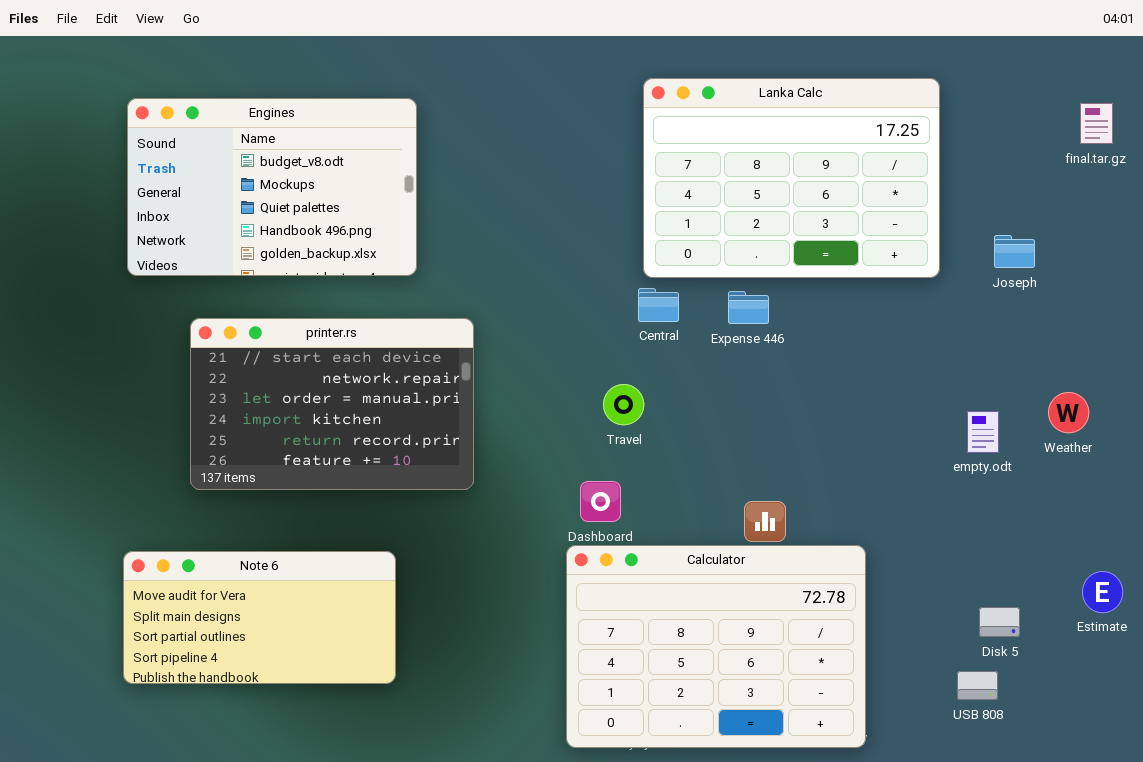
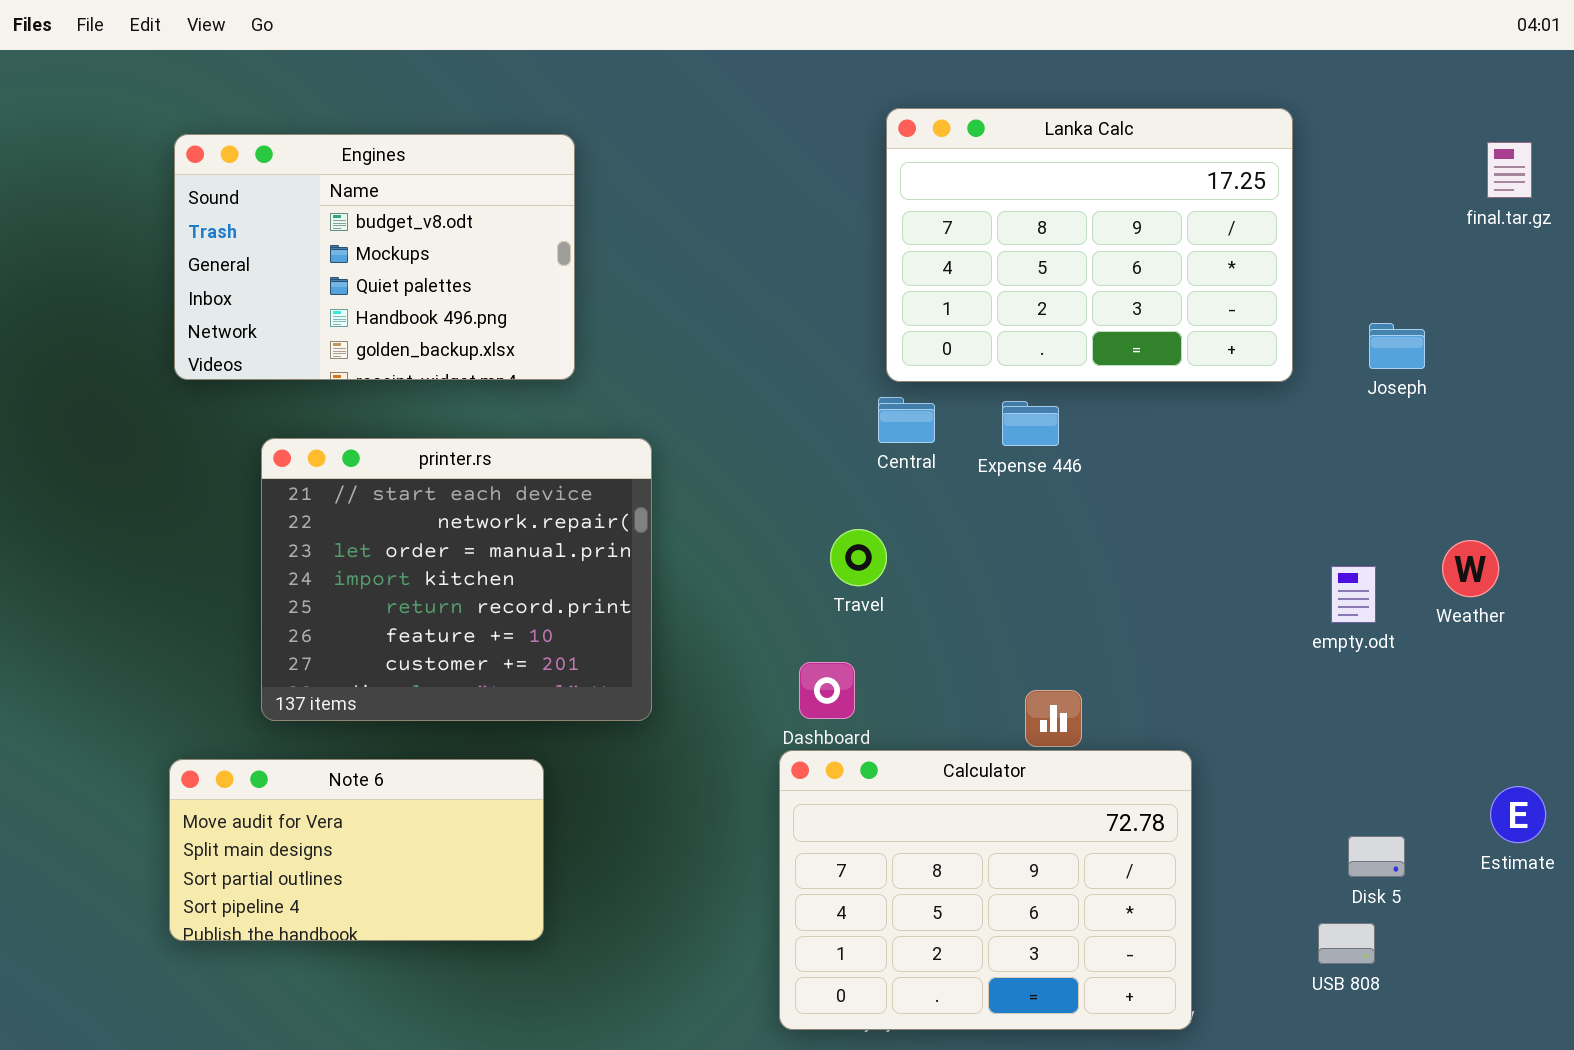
printer.rs: [190,318,474,490] -> [261,438,652,721], resized

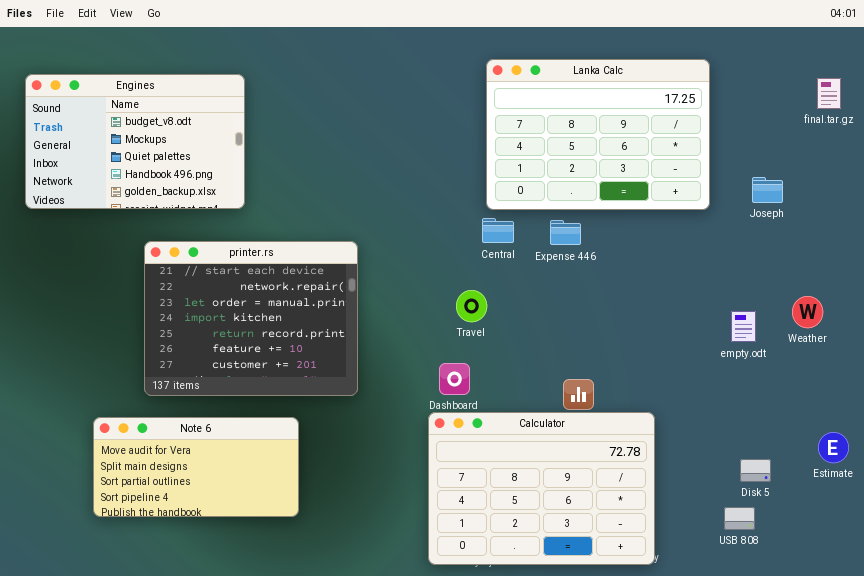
Engines: [174,134,575,380] -> [25,74,245,209], moved

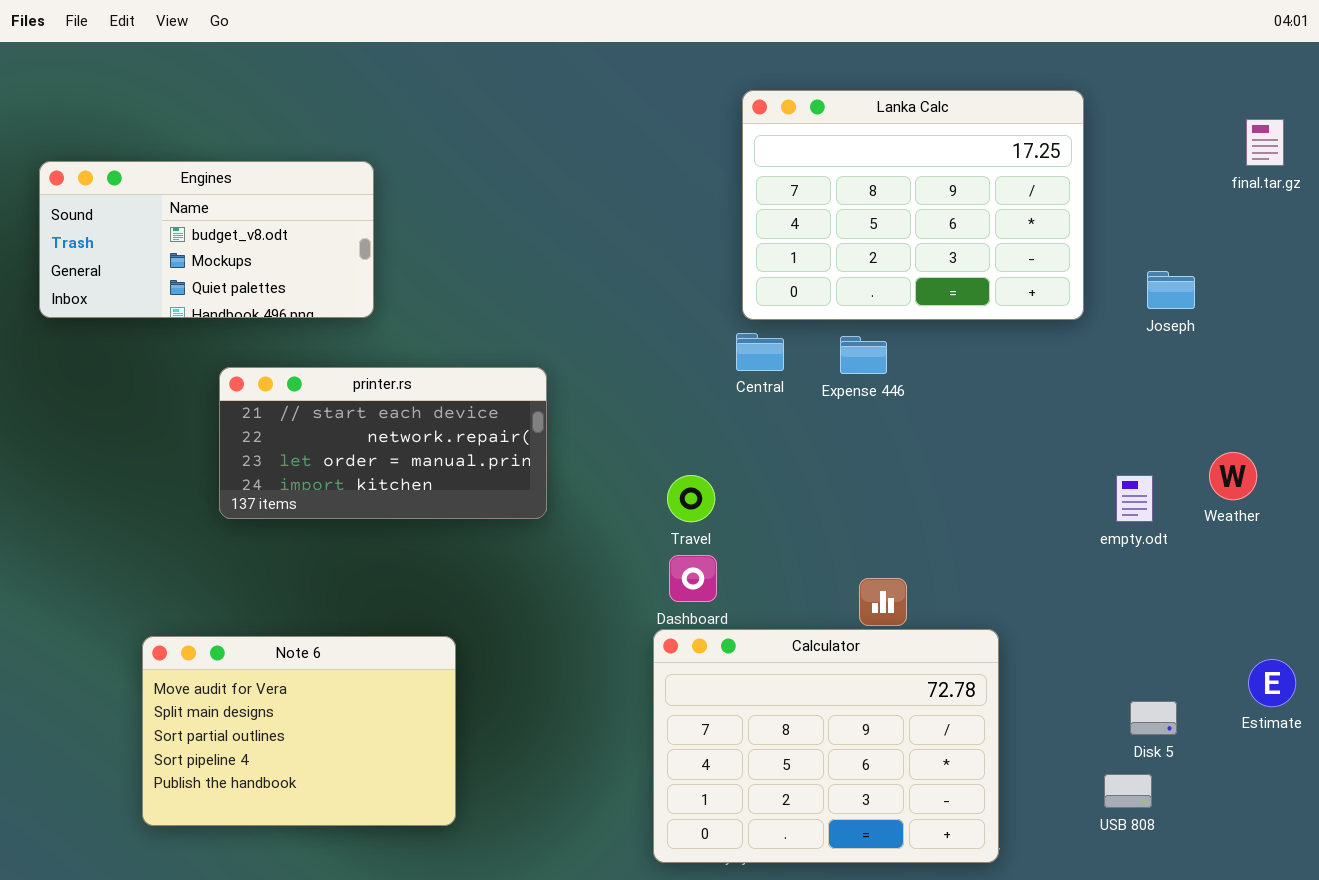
Engines: [25,74,245,209] -> [39,161,374,318], resized
printer.rs: [144,241,358,396] -> [219,367,547,519], resized
Travel: [456,290,487,322] -> [667,475,715,522], moved
Note 6: [93,417,299,517] -> [142,636,456,826], resized

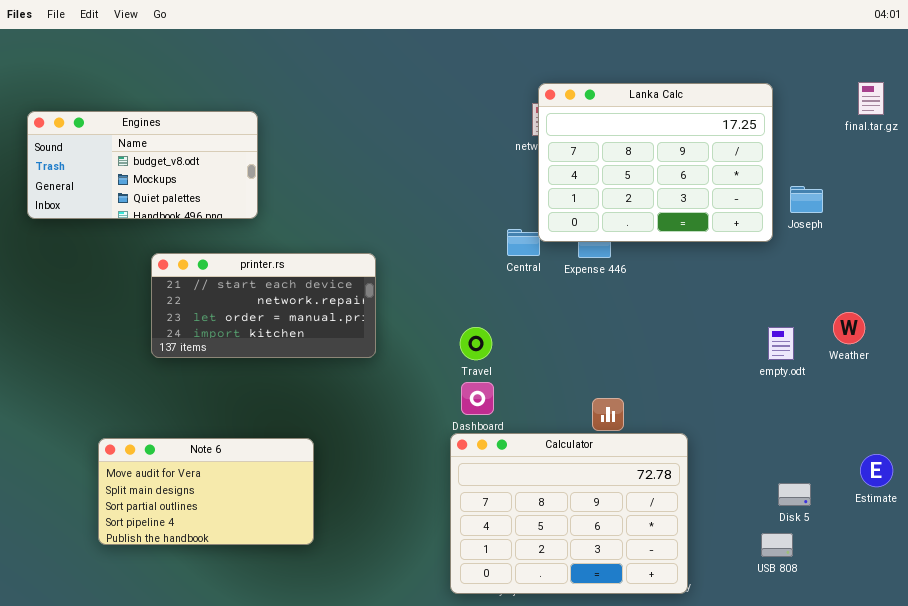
Lanka Calc: [742,90,1084,320] -> [538,83,773,242], moved
Note 6: [142,636,456,826] -> [98,438,314,545], resized

